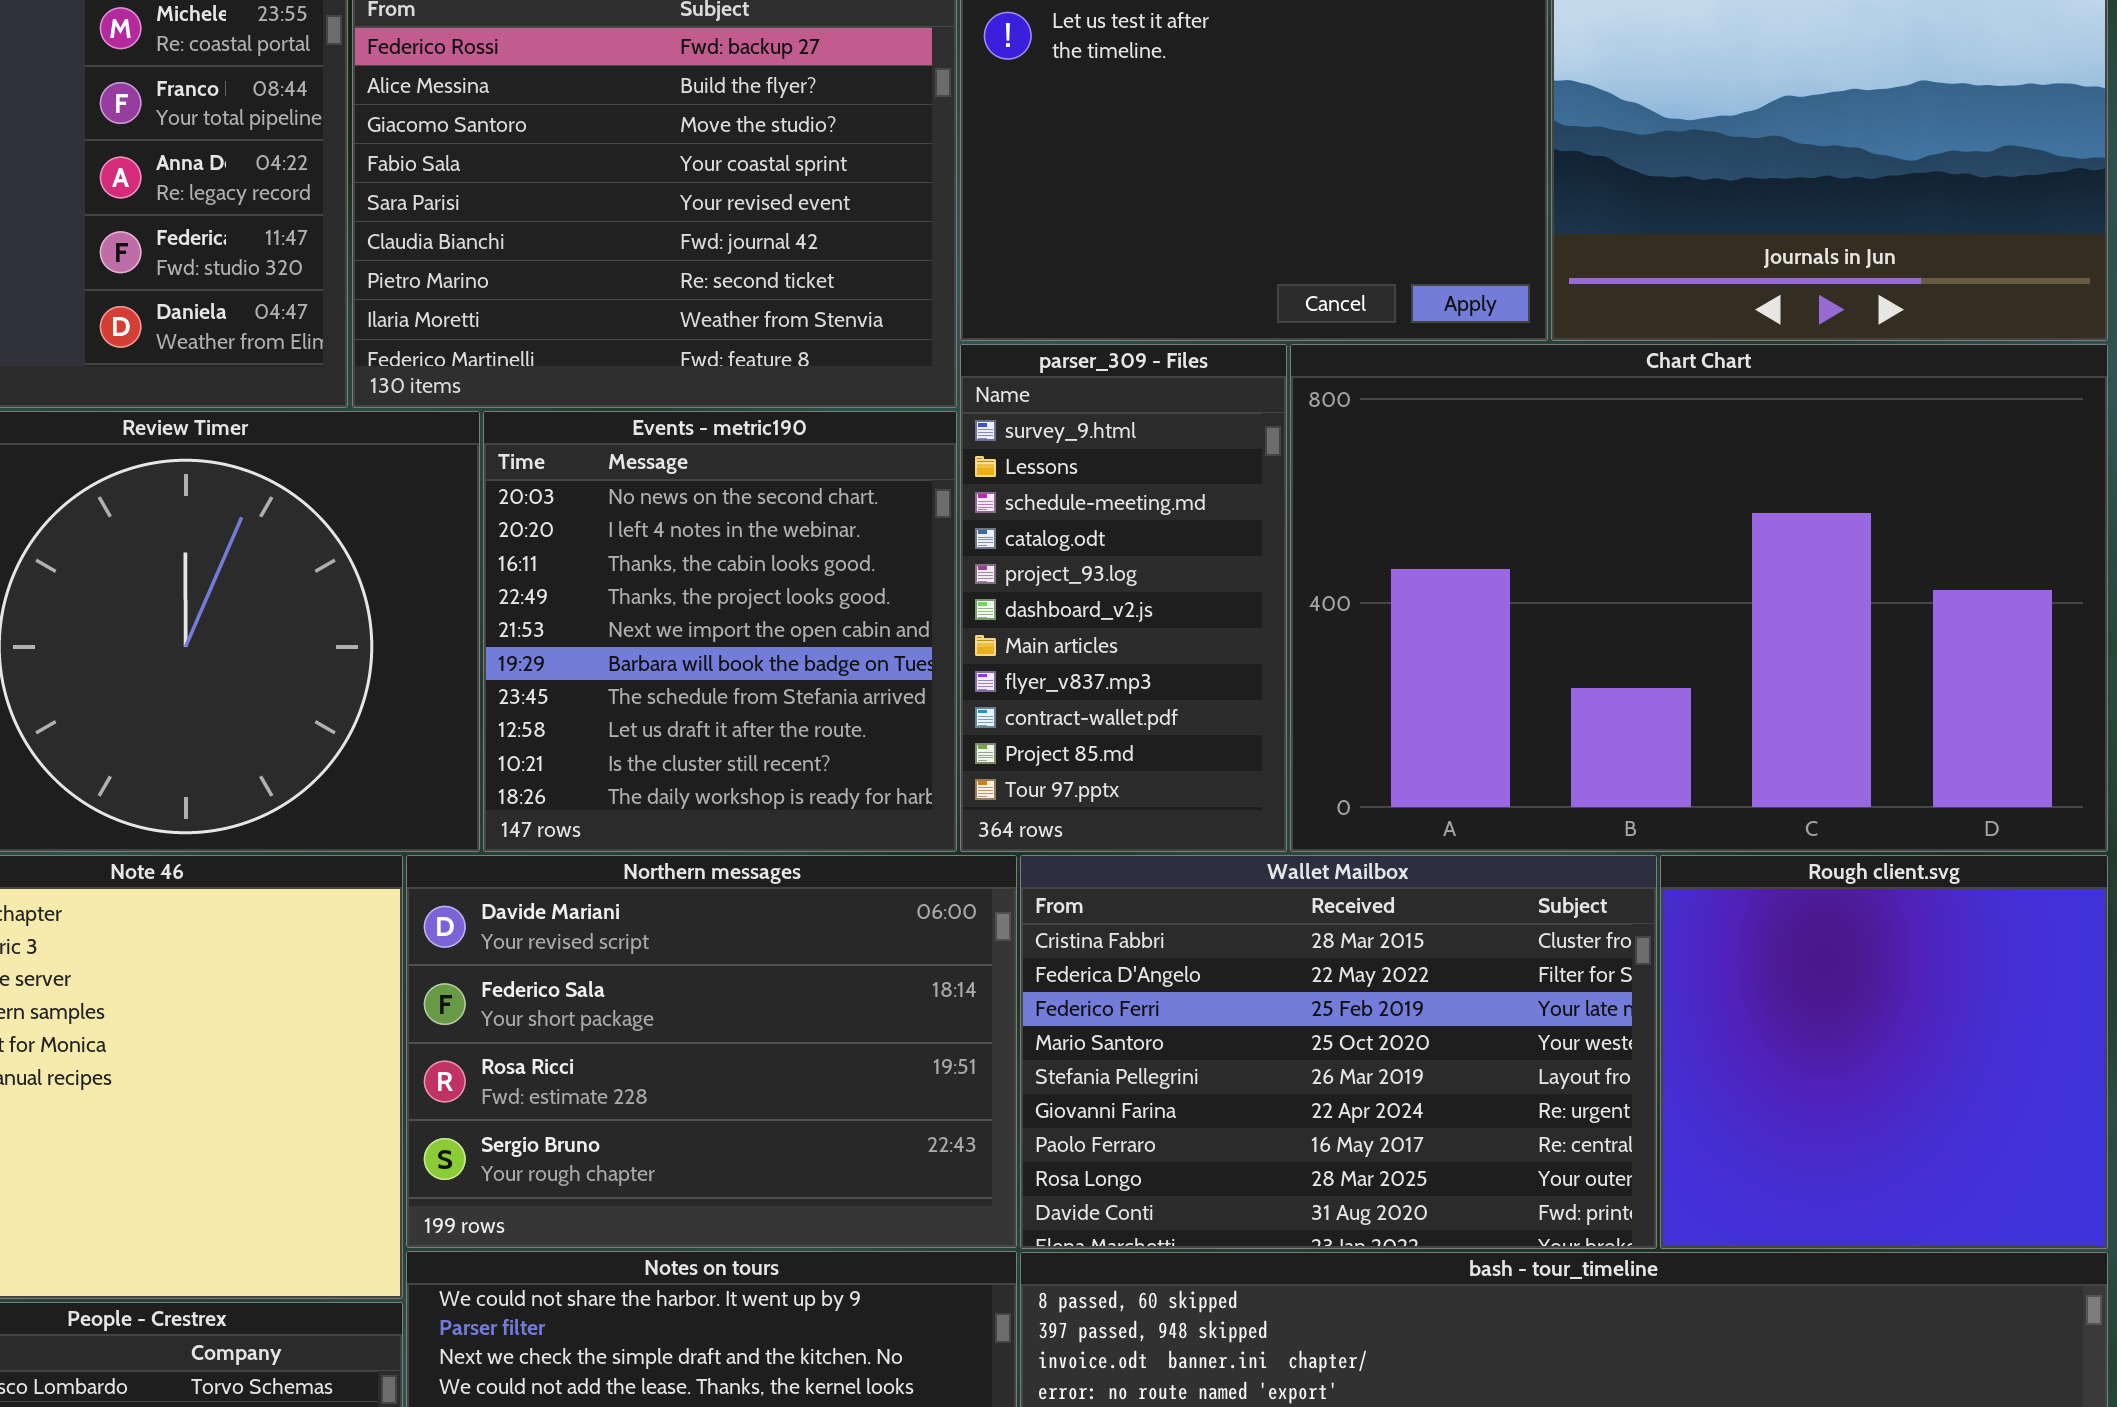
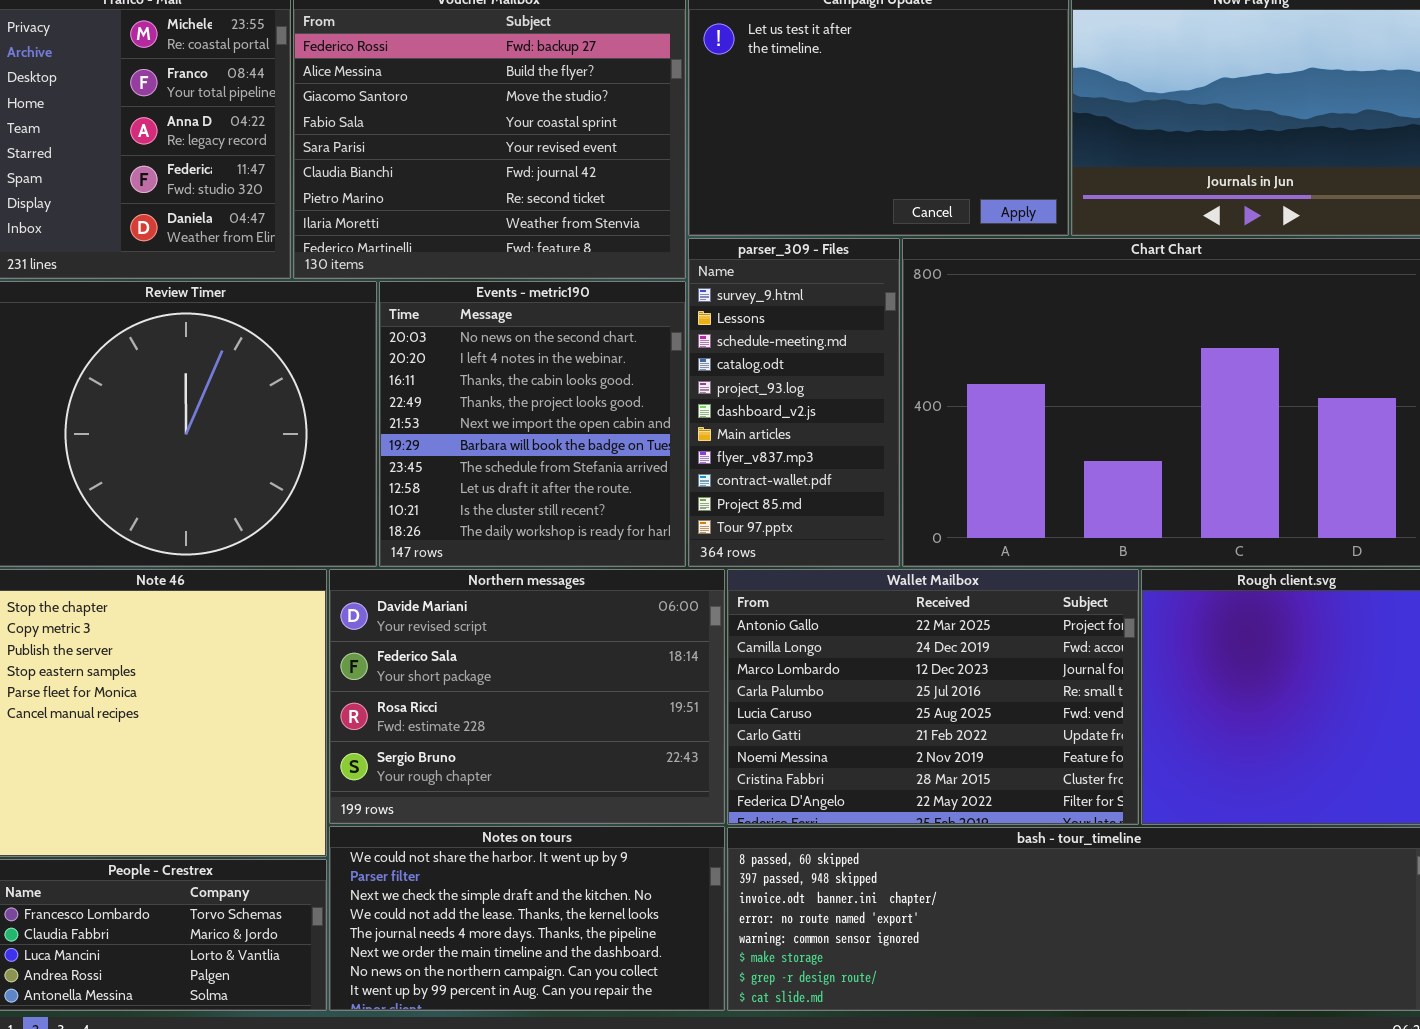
Wallet Mailbox: [1020,855,1657,1249] -> [727,569,1139,825], scrolled up 7 rows

